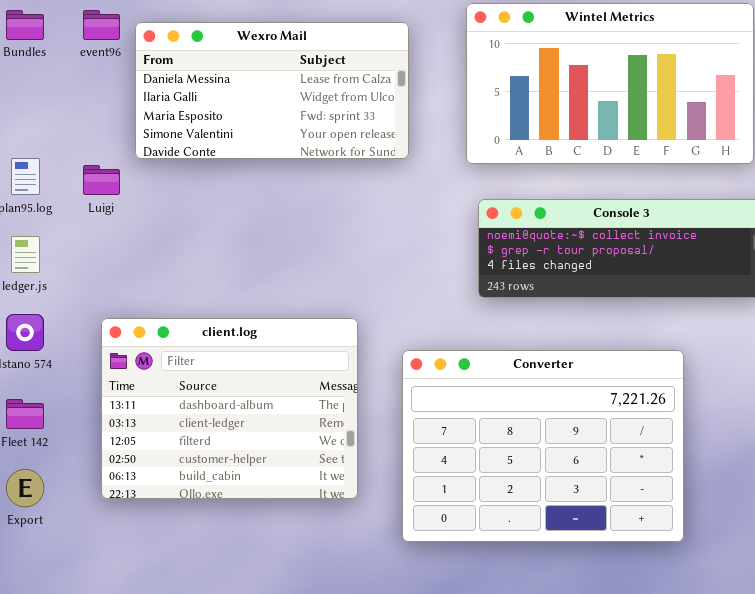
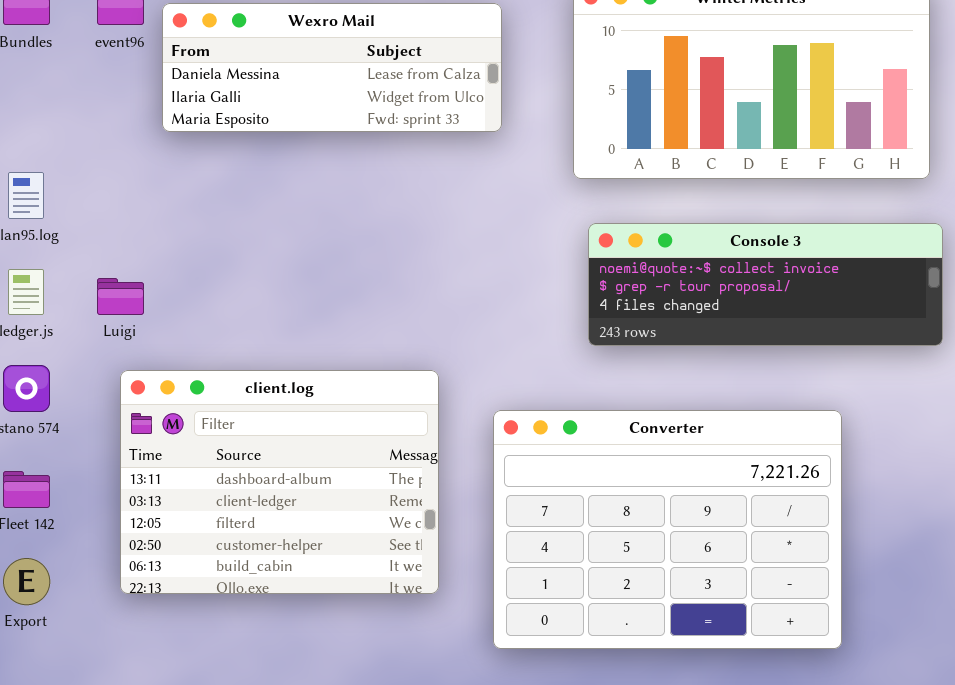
Wexro Mail: [135,22,409,159] -> [162,3,502,132], resized
Luigi: [83,165,120,195] -> [97,278,144,315], moved

